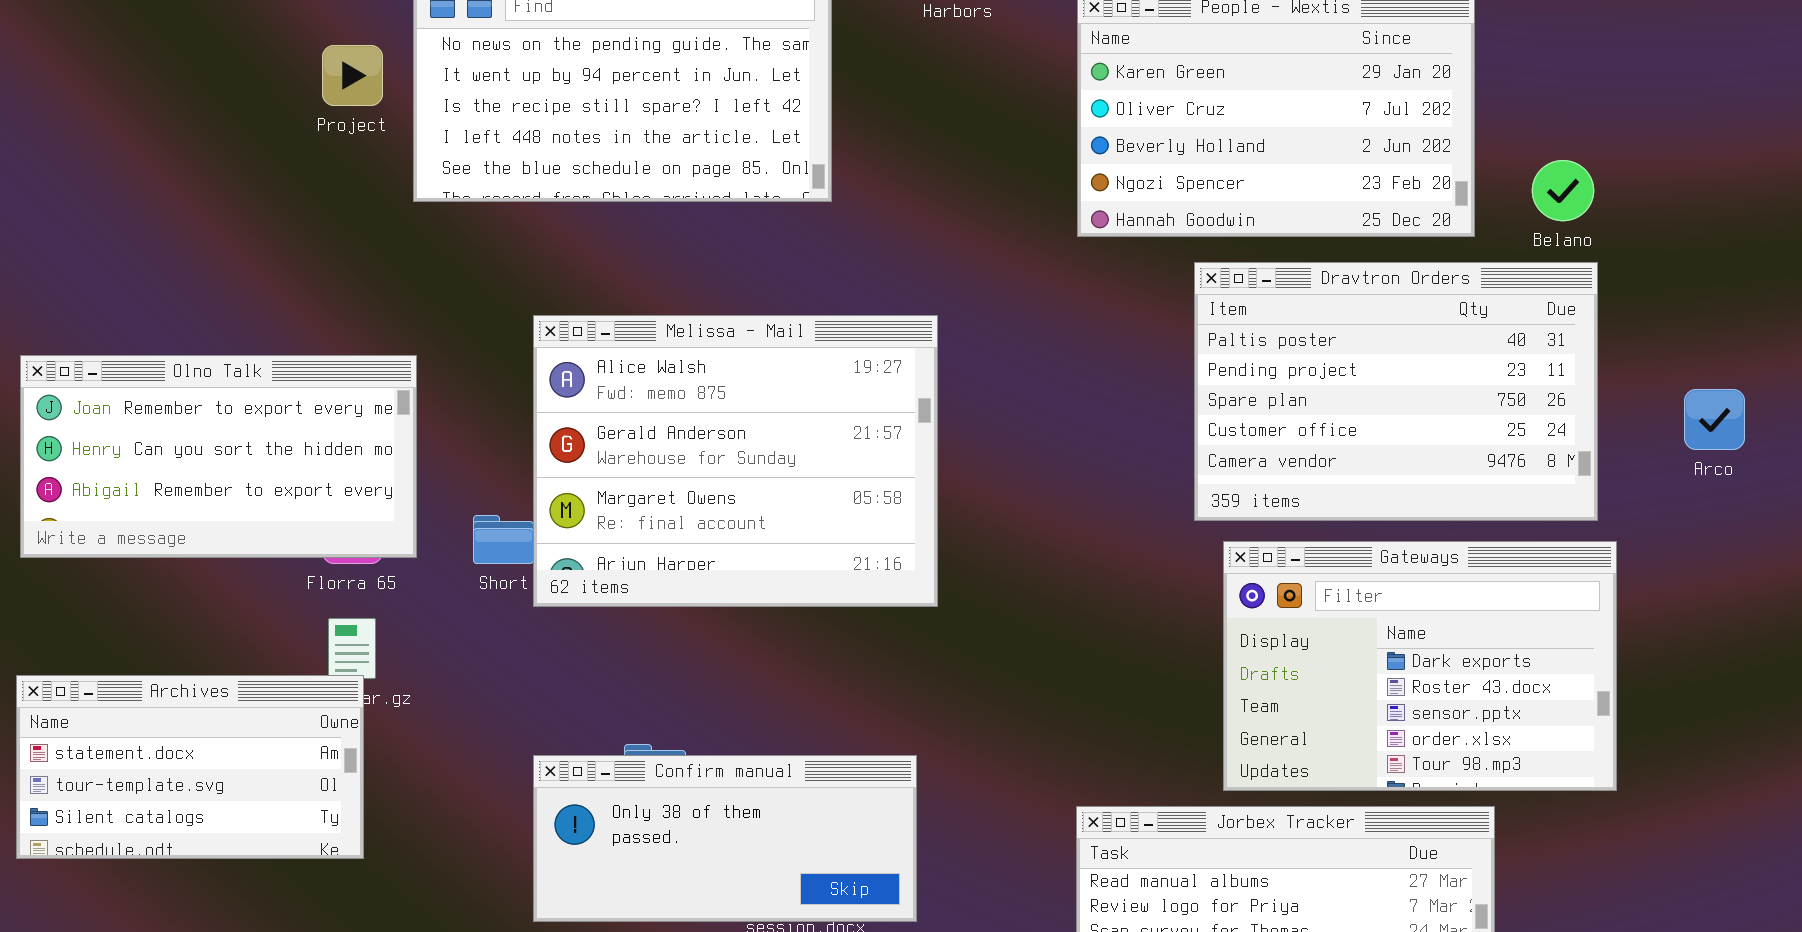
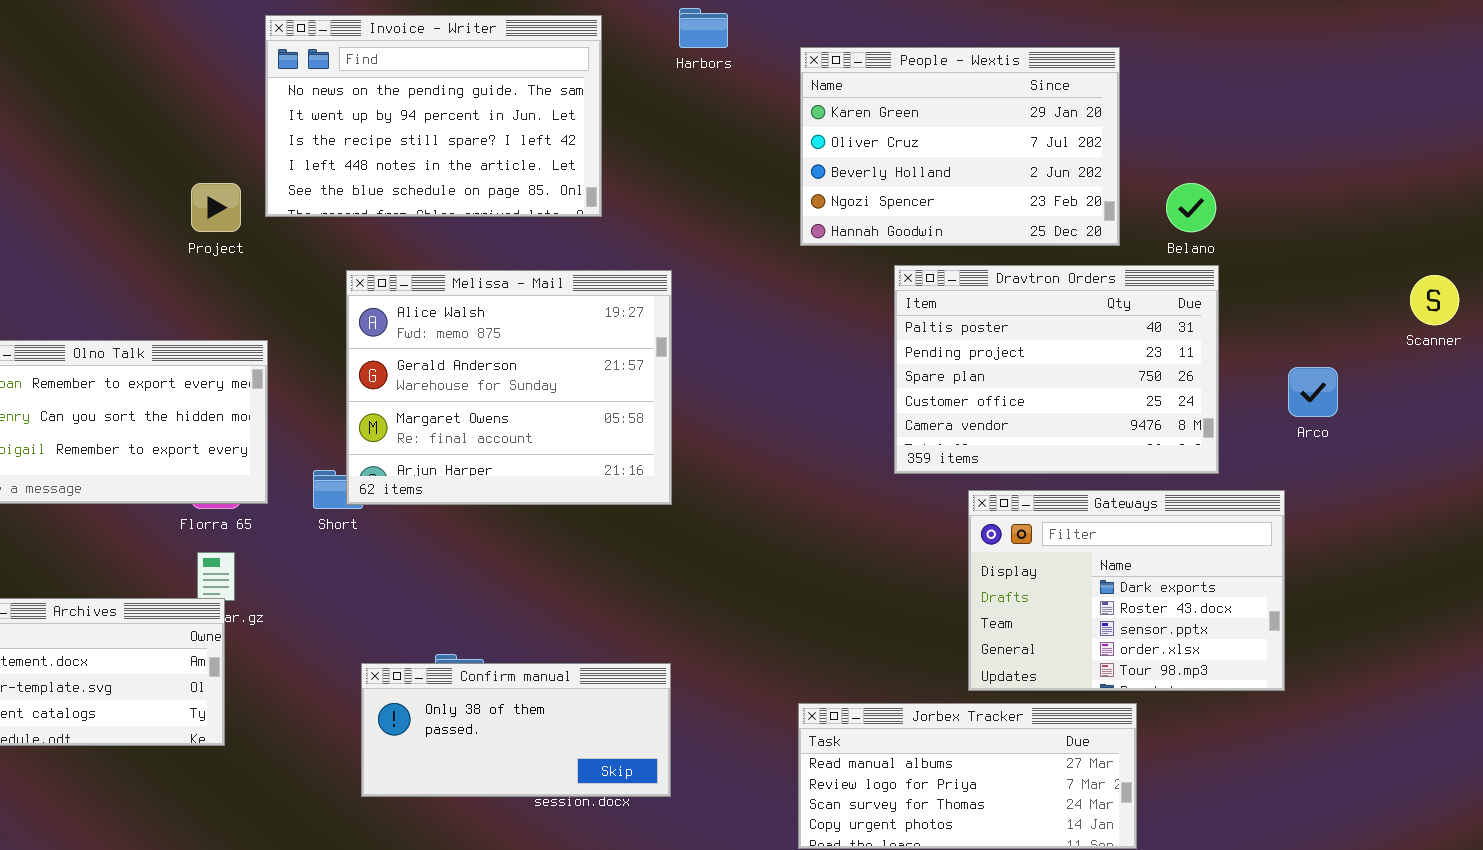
Project: [322,45,383,106] -> [191,183,241,232], moved
Melissa - Mail: [533,315,938,607] -> [346,270,672,505], moved
Gateways: [1223,541,1617,791] -> [968,490,1285,691], moved

